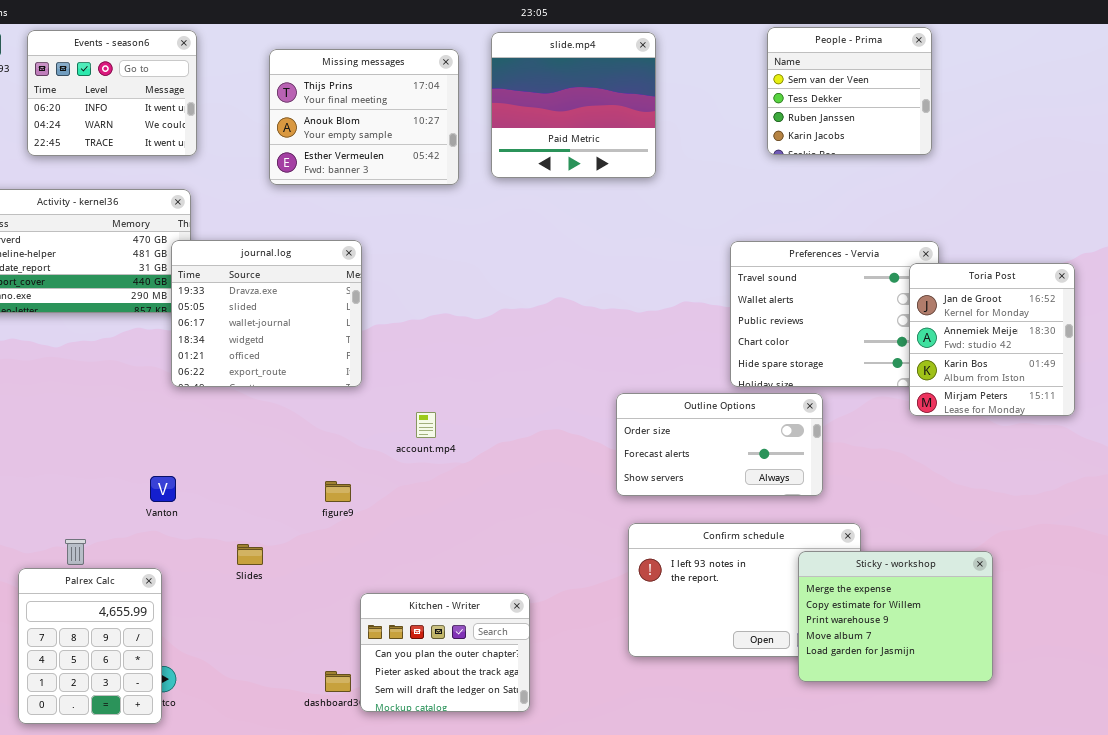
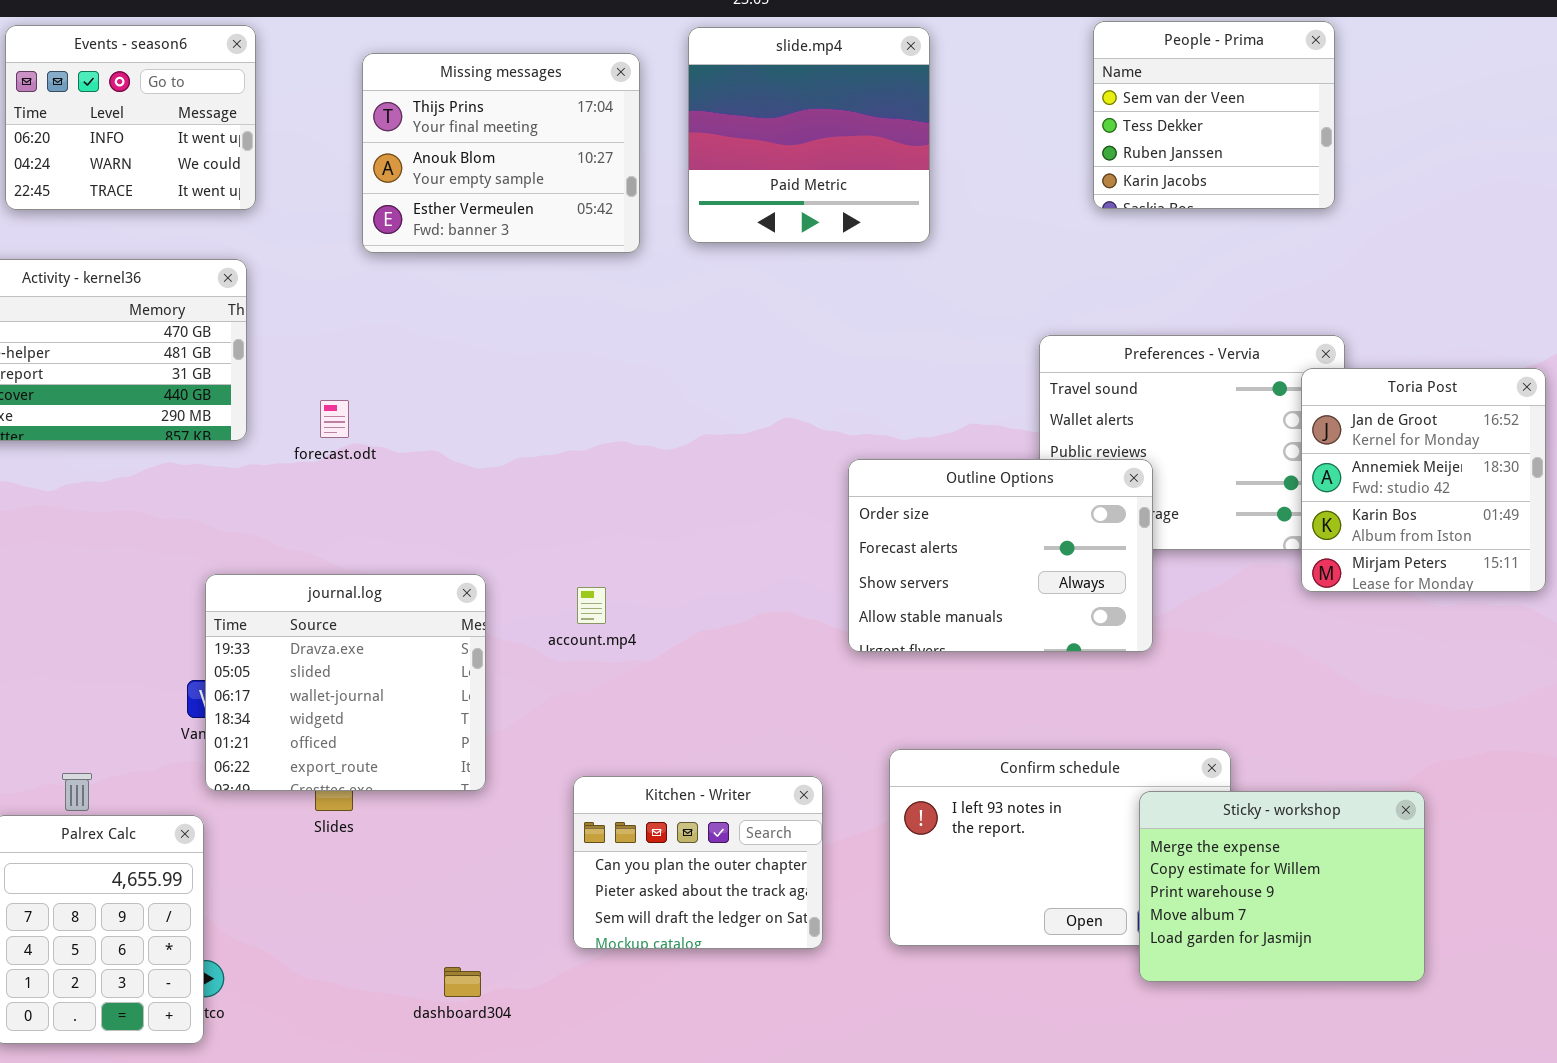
journal.log: [171,240,362,387] -> [205,574,486,791], moved
Outline Options: [616,393,823,496] -> [848,459,1153,652], moved, resized
Kitchen - Writer: [360,593,530,712] -> [573,776,823,949], moved

